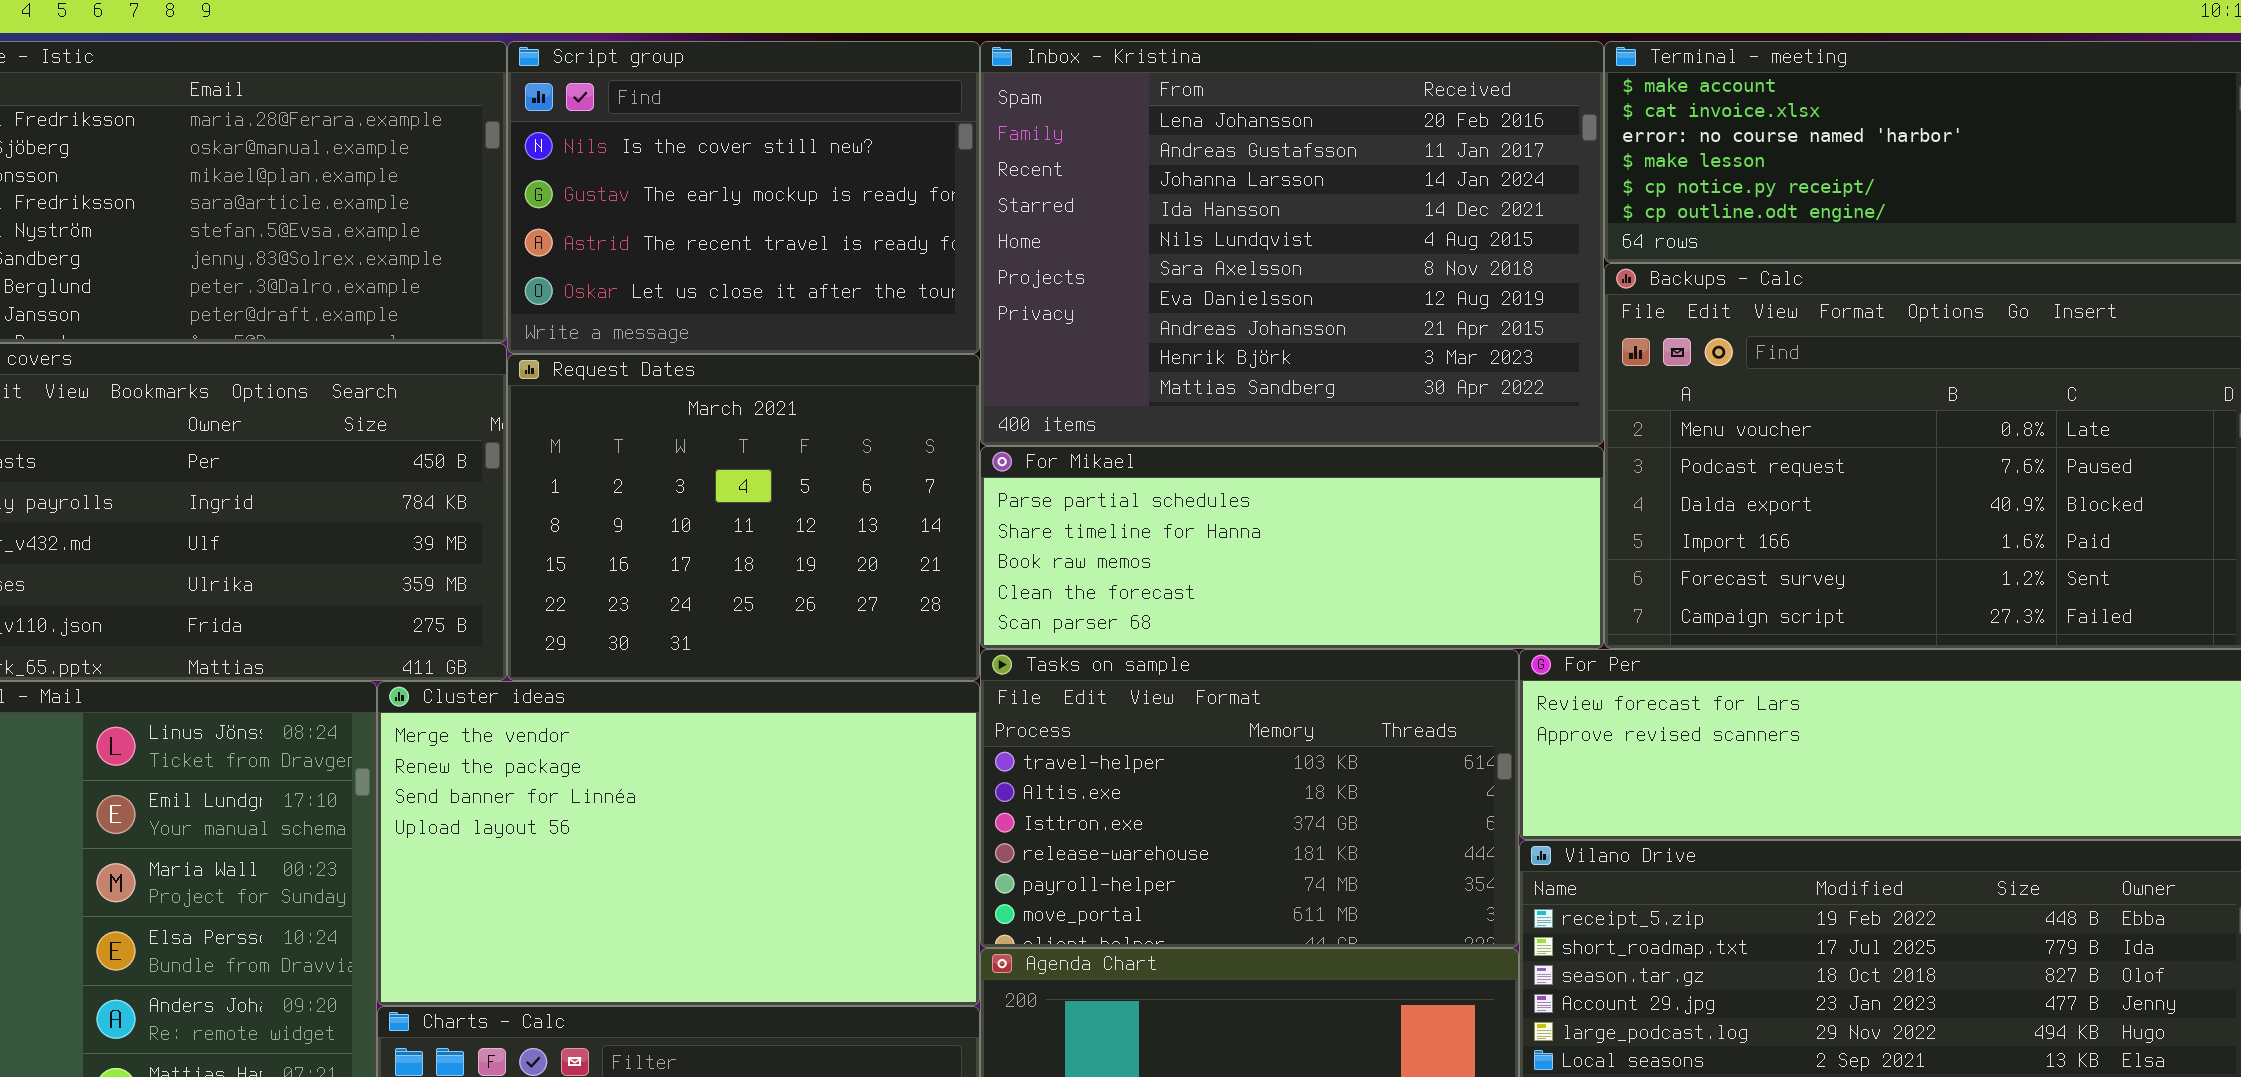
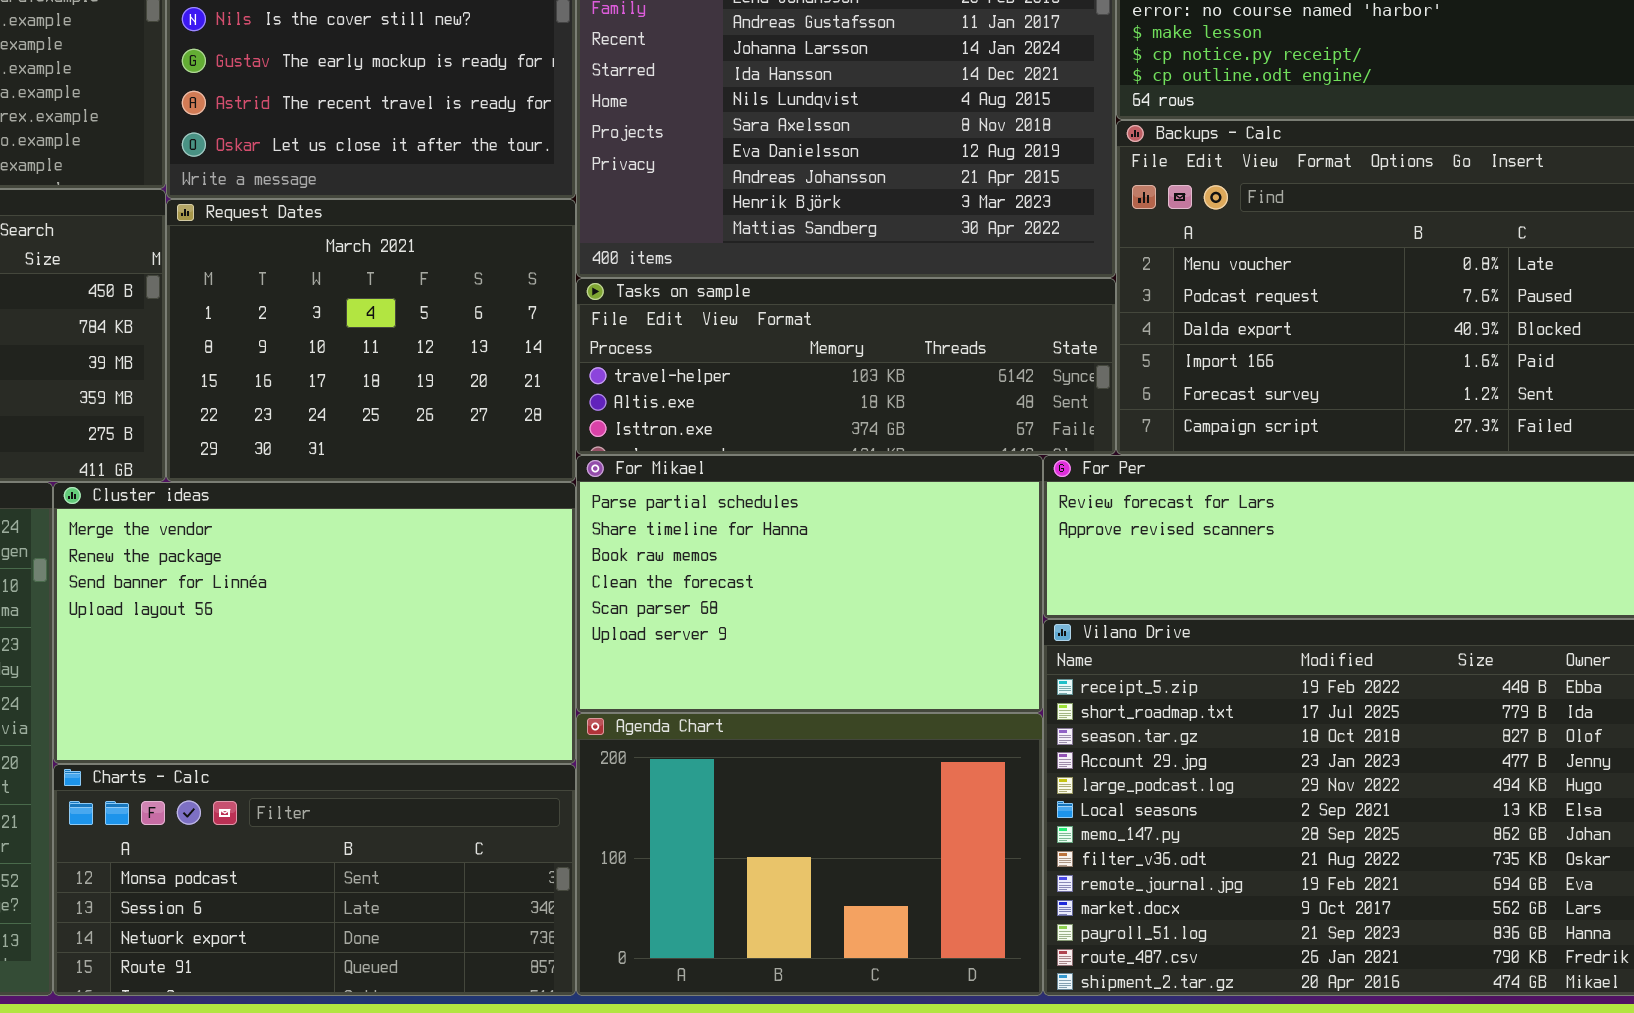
For Mikael: [980,446,1604,649] -> [576,455,1043,713], moved, resized
Tasks on sample: [980,649,1519,948] -> [576,278,1116,455], moved, resized

